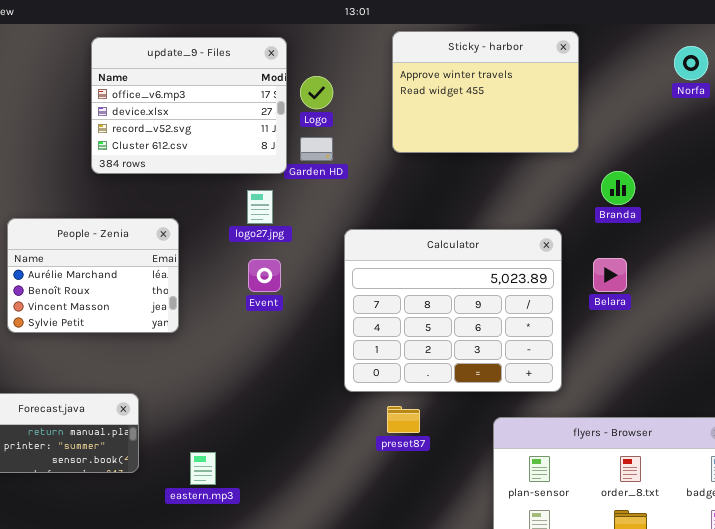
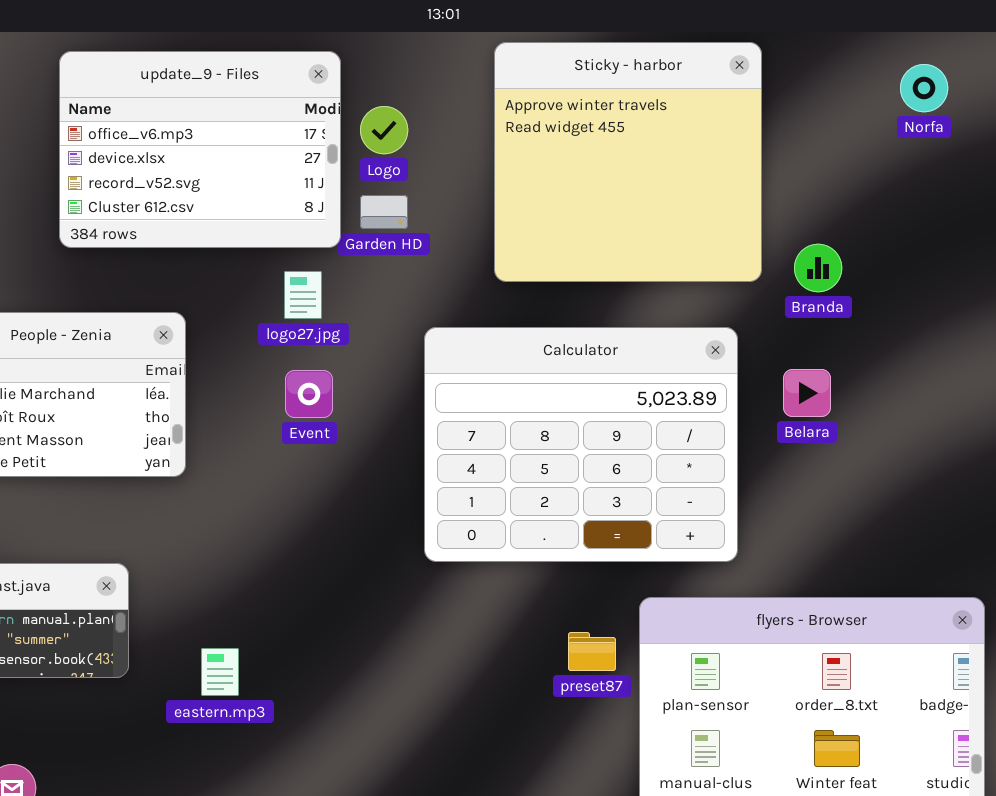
Sticky - harbor: [392,31,579,153] -> [494,42,762,282], resized
preset87: [387,406,420,433] -> [568,632,616,671], moved

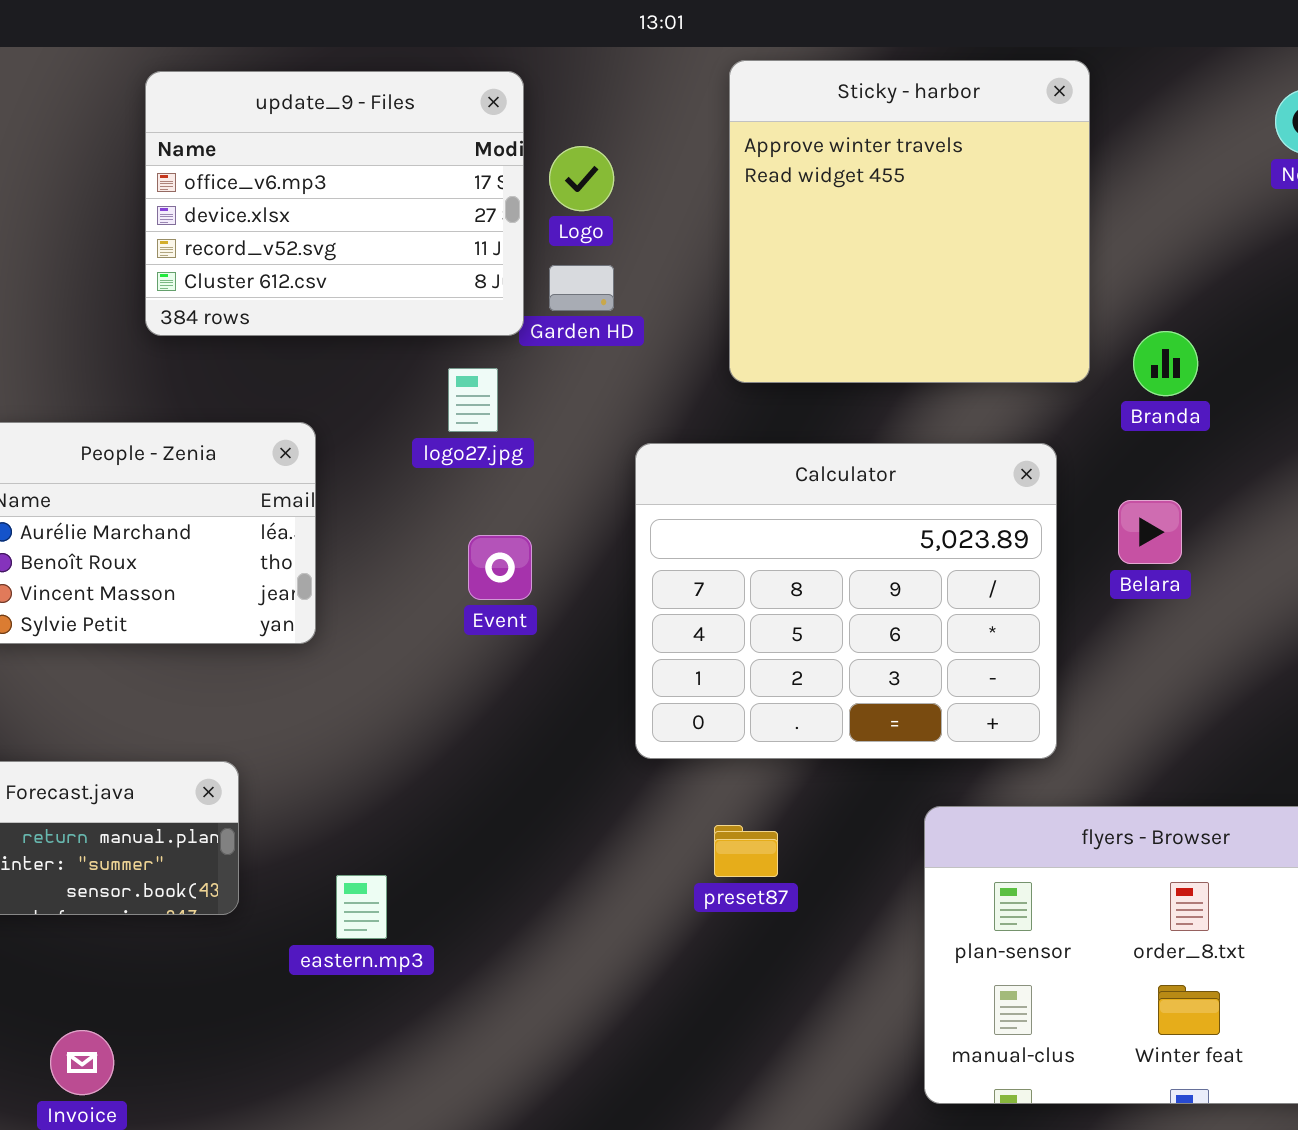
Event: [285,370,333,418] -> [468,535,532,600], moved
preset87: [568,632,616,671] -> [714,825,778,877], moved

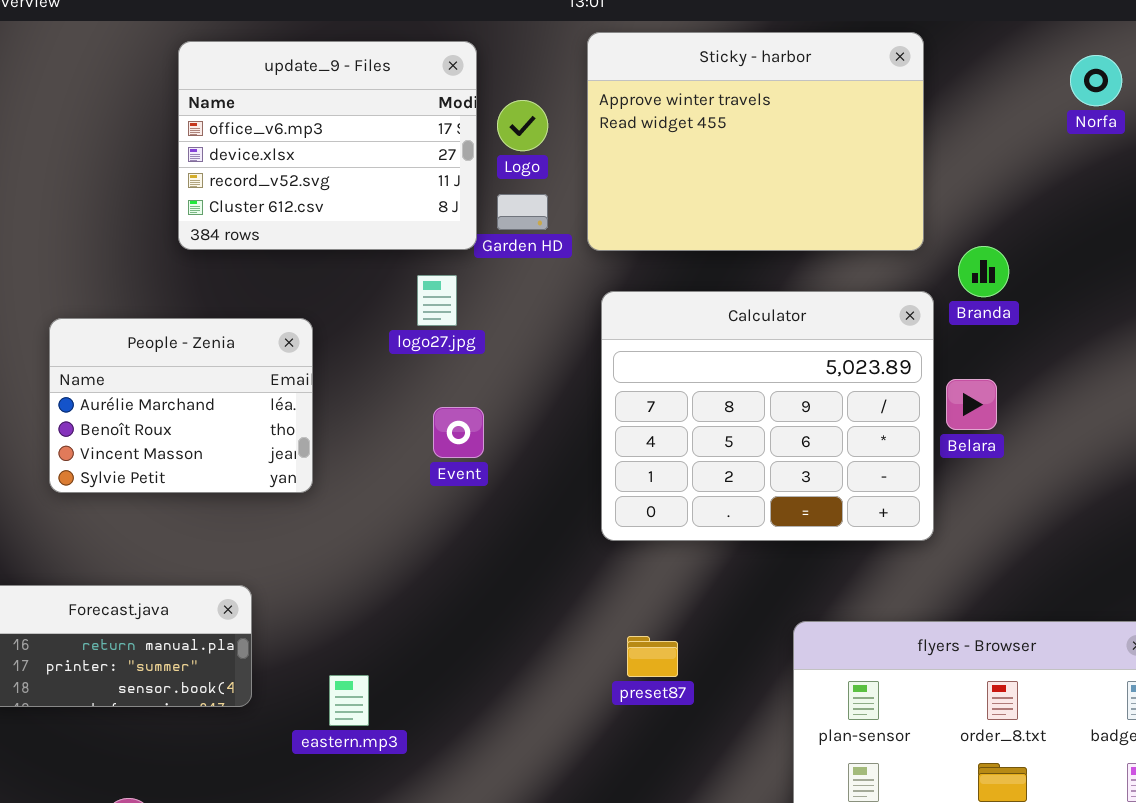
Sticky - harbor: [729,60,1090,383] -> [587,32,924,251], resized
Calculator: [635,443,1057,759] -> [601,291,934,541], moved

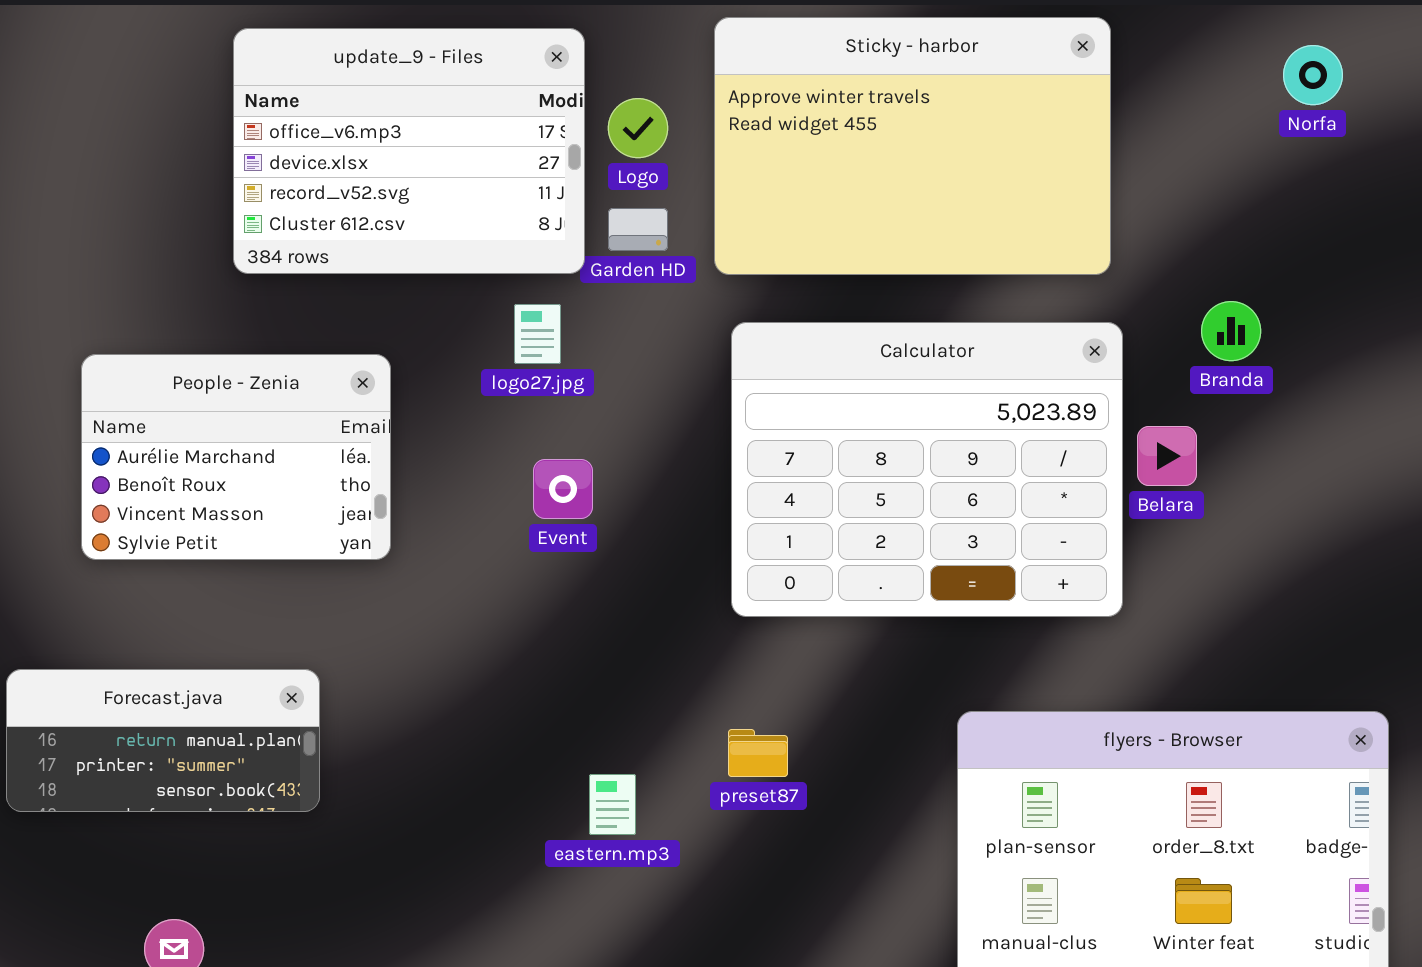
Branda: [958,246,1009,297] -> [1201,301,1261,361], moved
preset87: [627,636,678,677] -> [728,729,788,777], moved
eastern.mp3: [329,675,369,726] -> [589,774,636,835], moved

